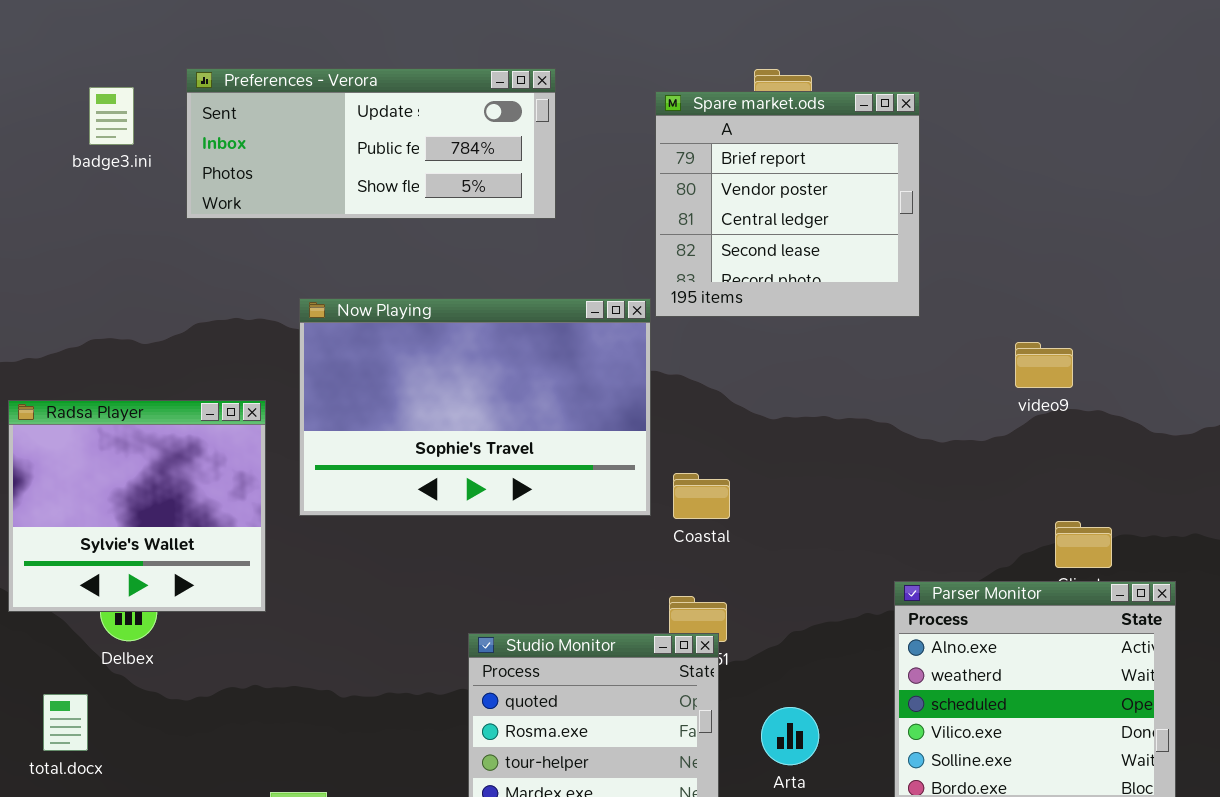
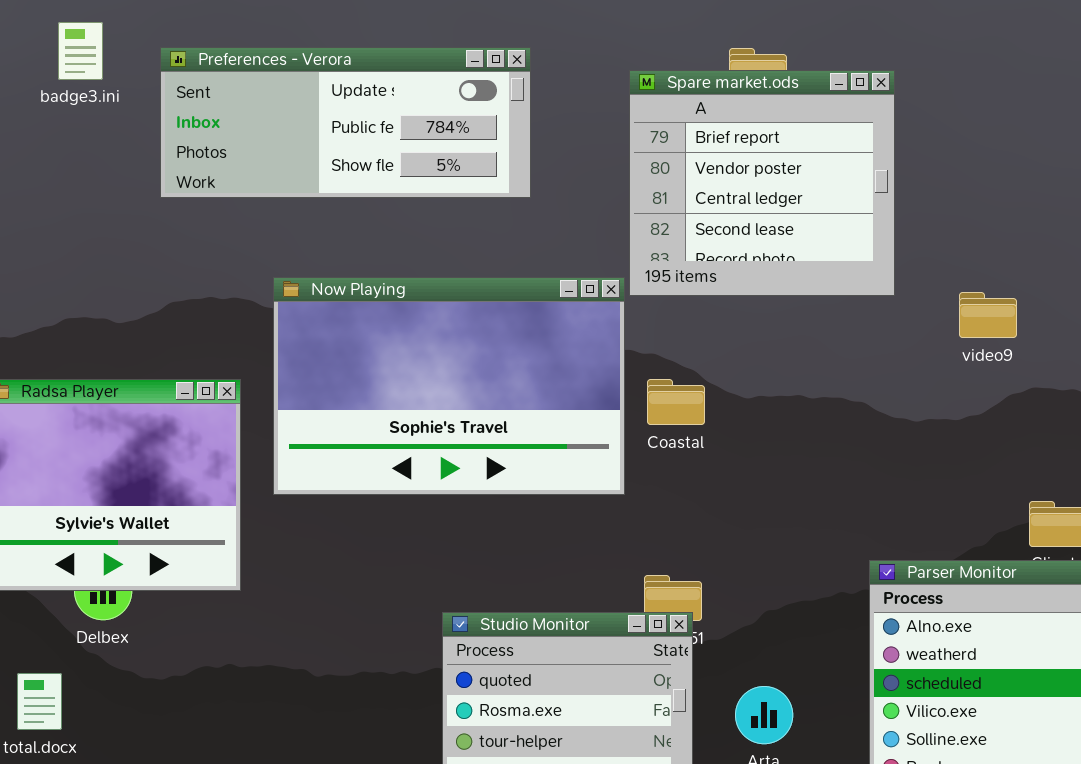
badge3.ini: [89,87,134,145] -> [58,22,103,80], moved
video9: [1015,342,1073,388] -> [959,292,1017,338], moved
Coastal: [673,473,730,519] -> [647,379,705,425], moved

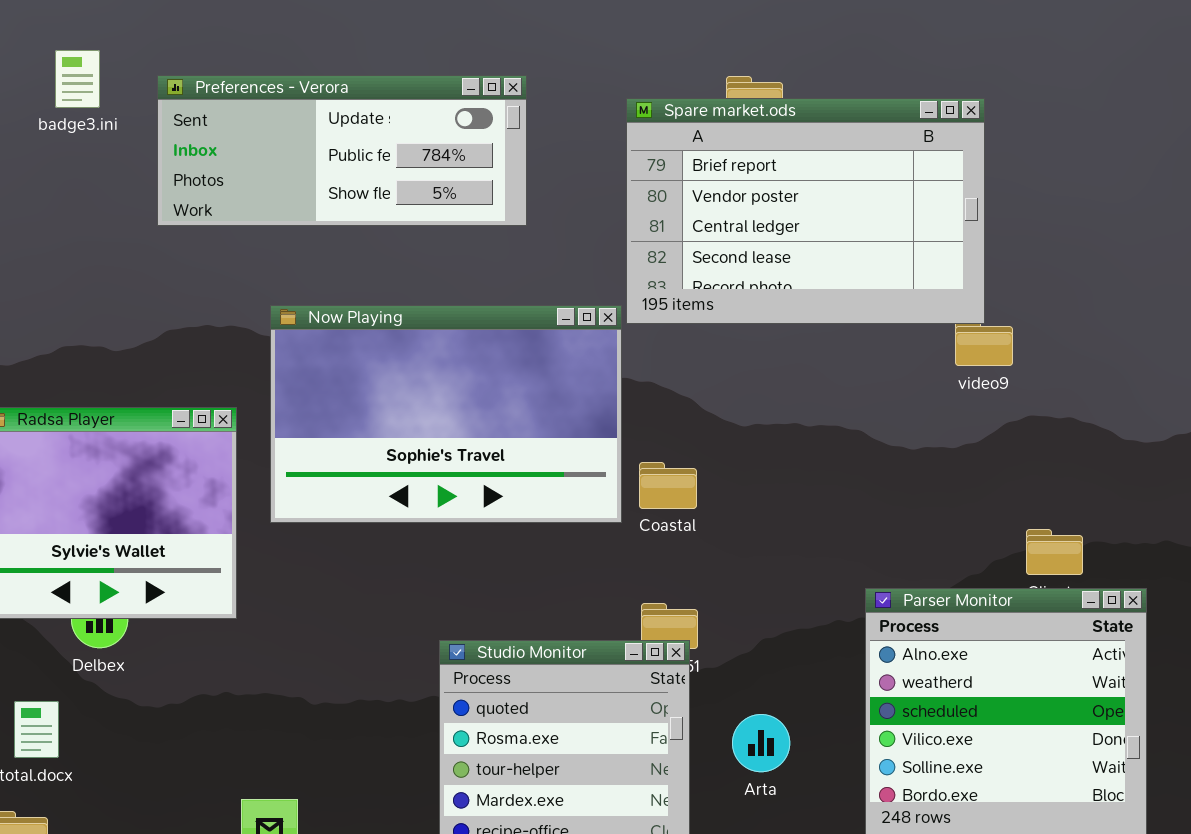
Spare market.ods: [629,70,895,296] -> [626,98,985,324], resized
Coastal: [647,379,705,425] -> [639,462,697,509], moved

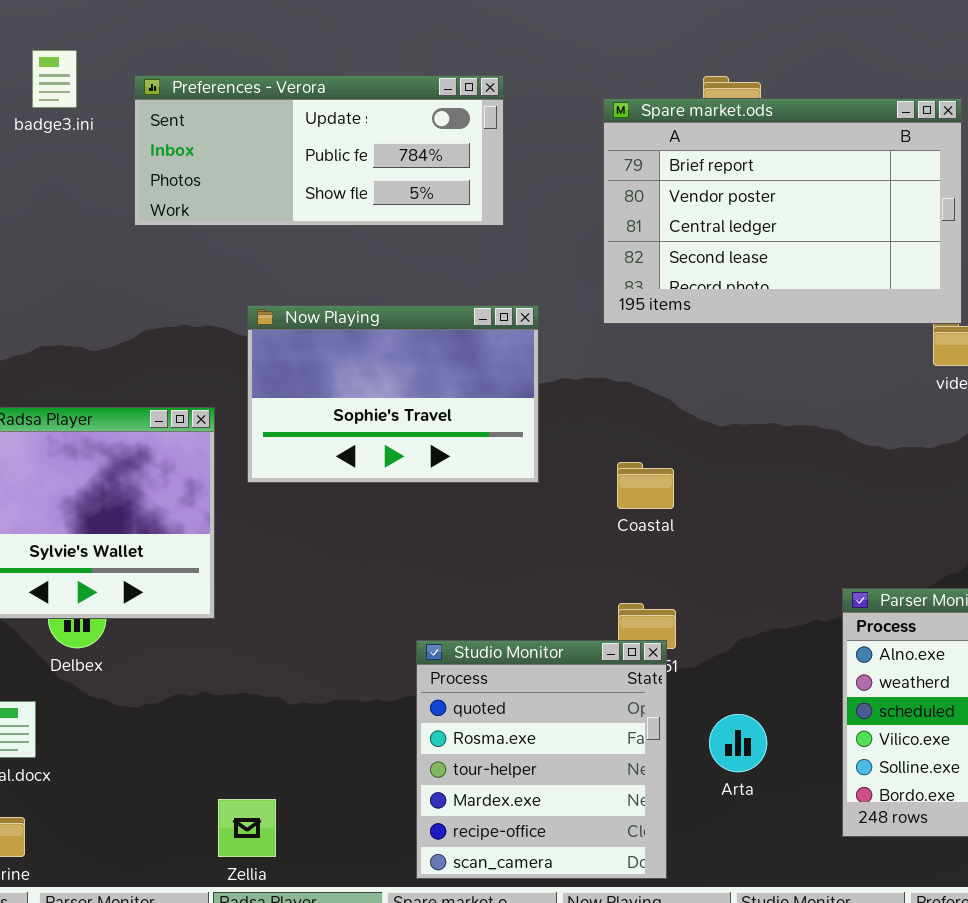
Now Playing: [270,305,622,523] -> [247,305,539,483], resized

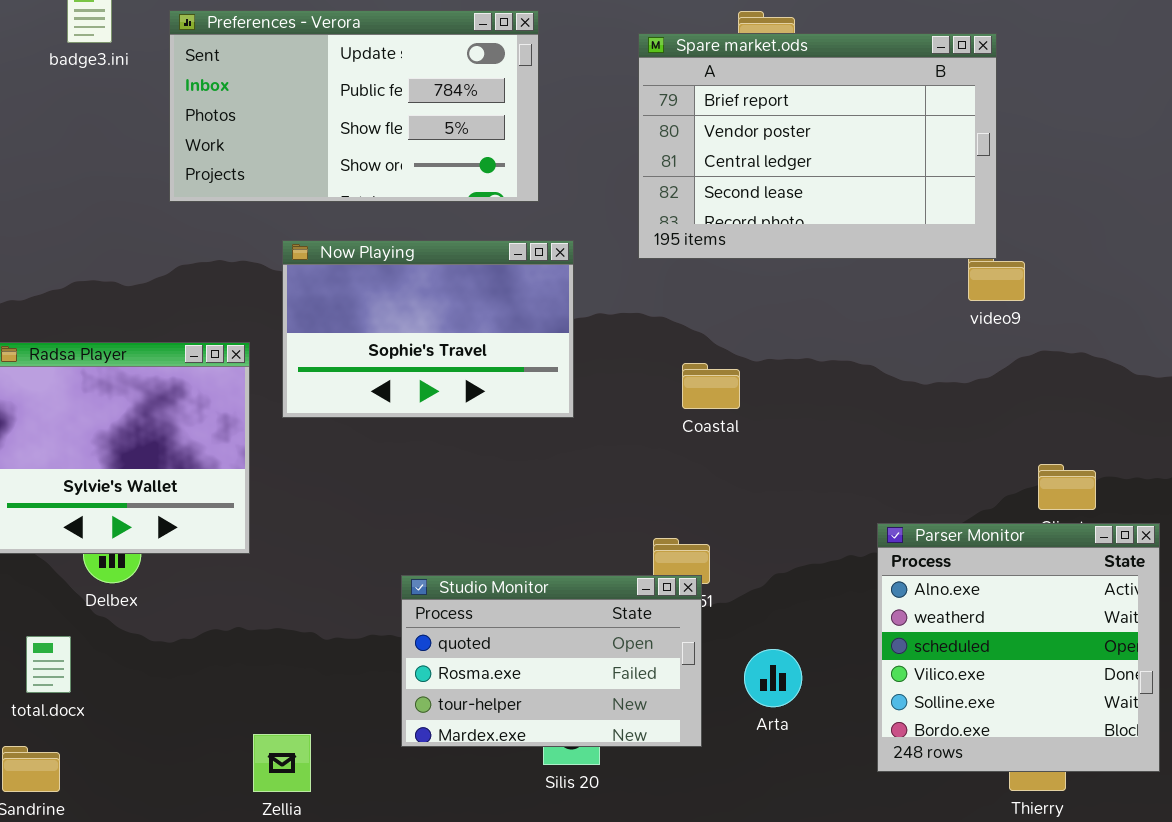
Preferences - Verora: [134,75,504,226] -> [169,10,539,202], resized
Coastal: [617,462,674,509] -> [682,363,740,409], moved
Studio Monitor: [416,640,667,879] -> [401,575,702,747], resized

